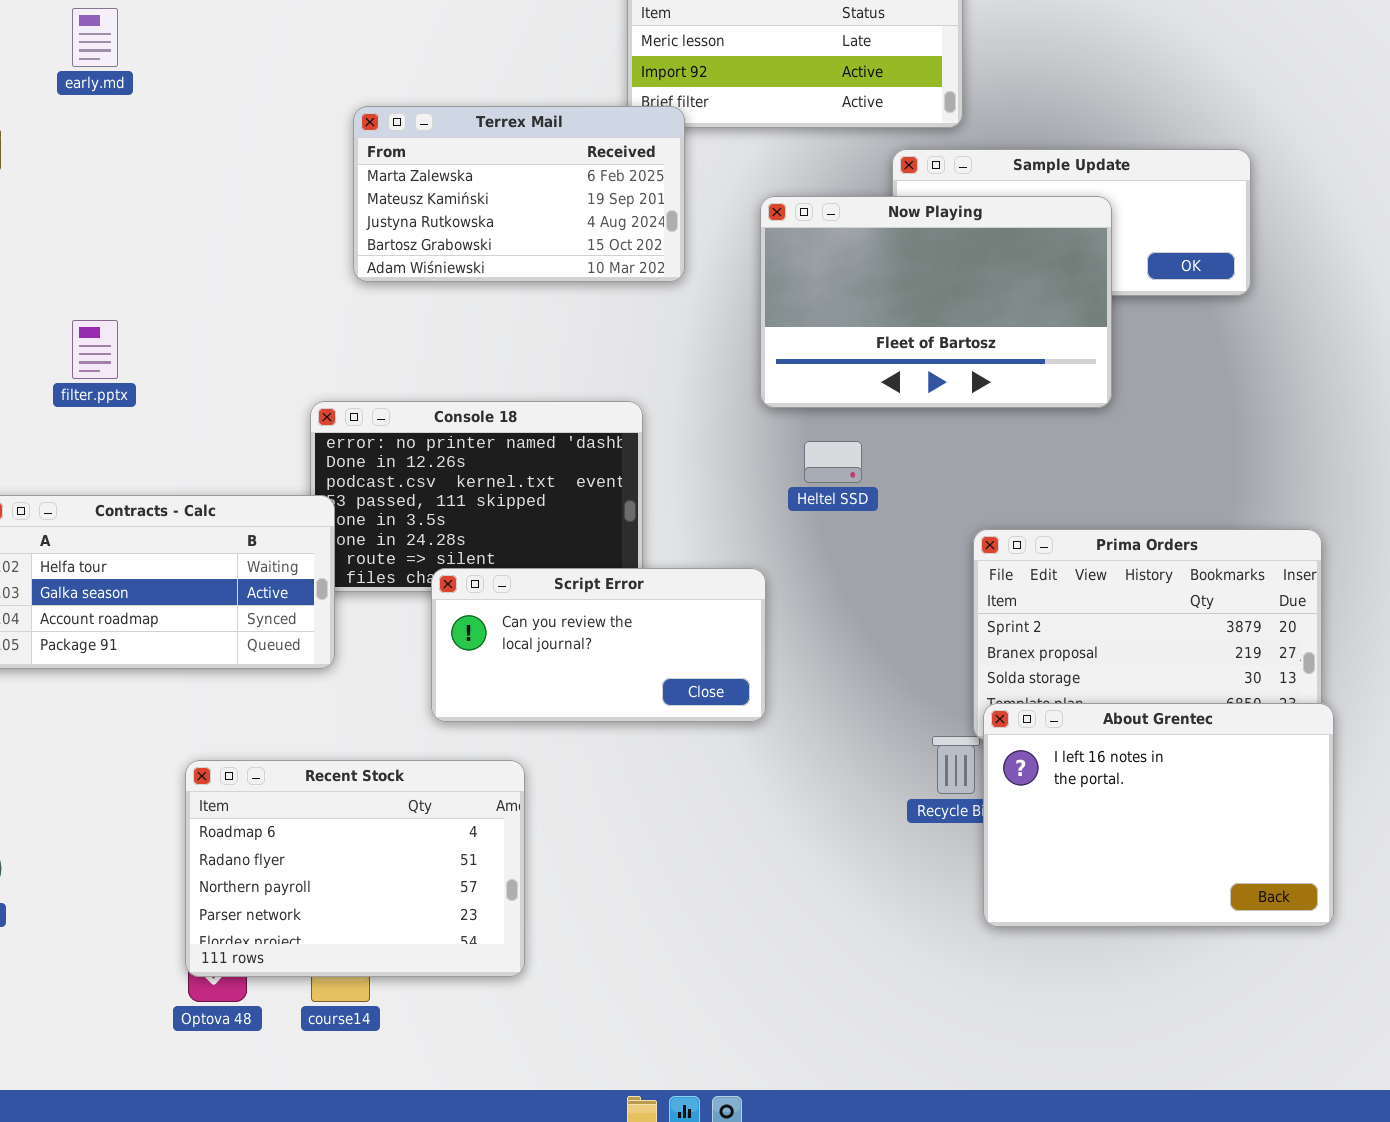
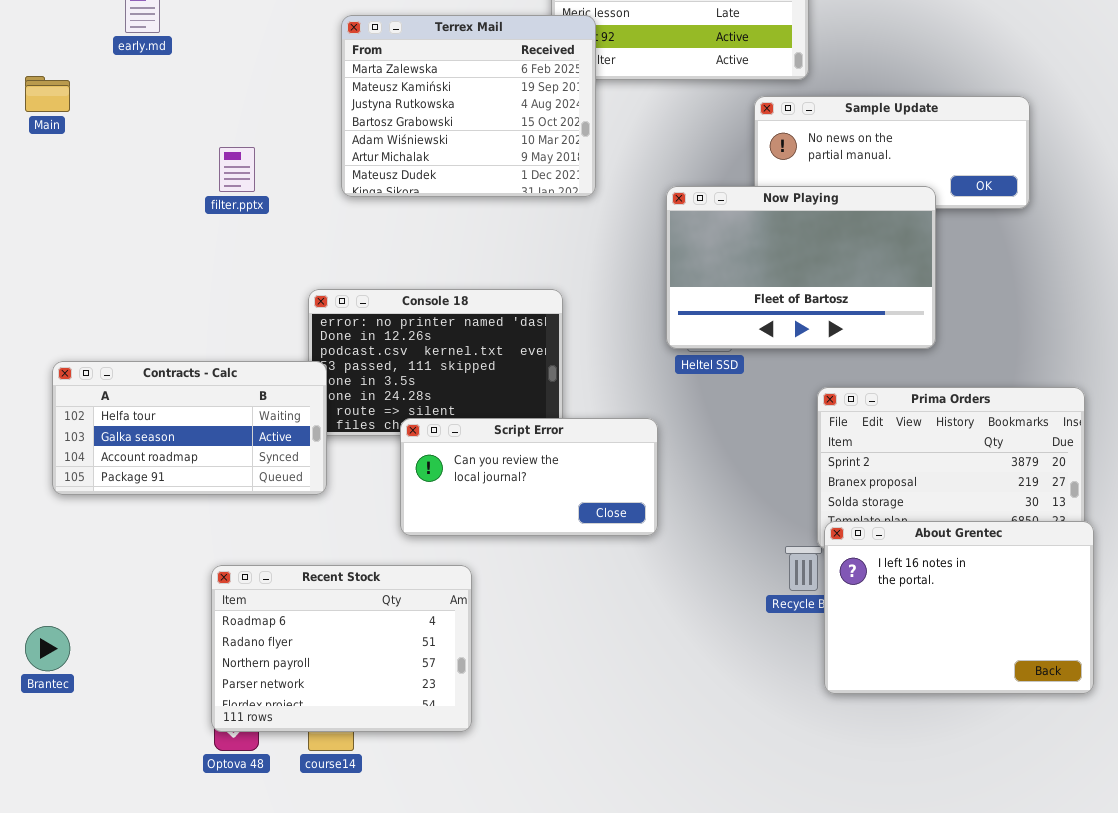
Terrex Mail: [353,106,685,282] -> [341,15,596,197], resized
Now Playing: [760,196,1112,408] -> [666,186,936,349], moved
filter.pptx: [72,320,118,379] -> [219,147,255,192], moved

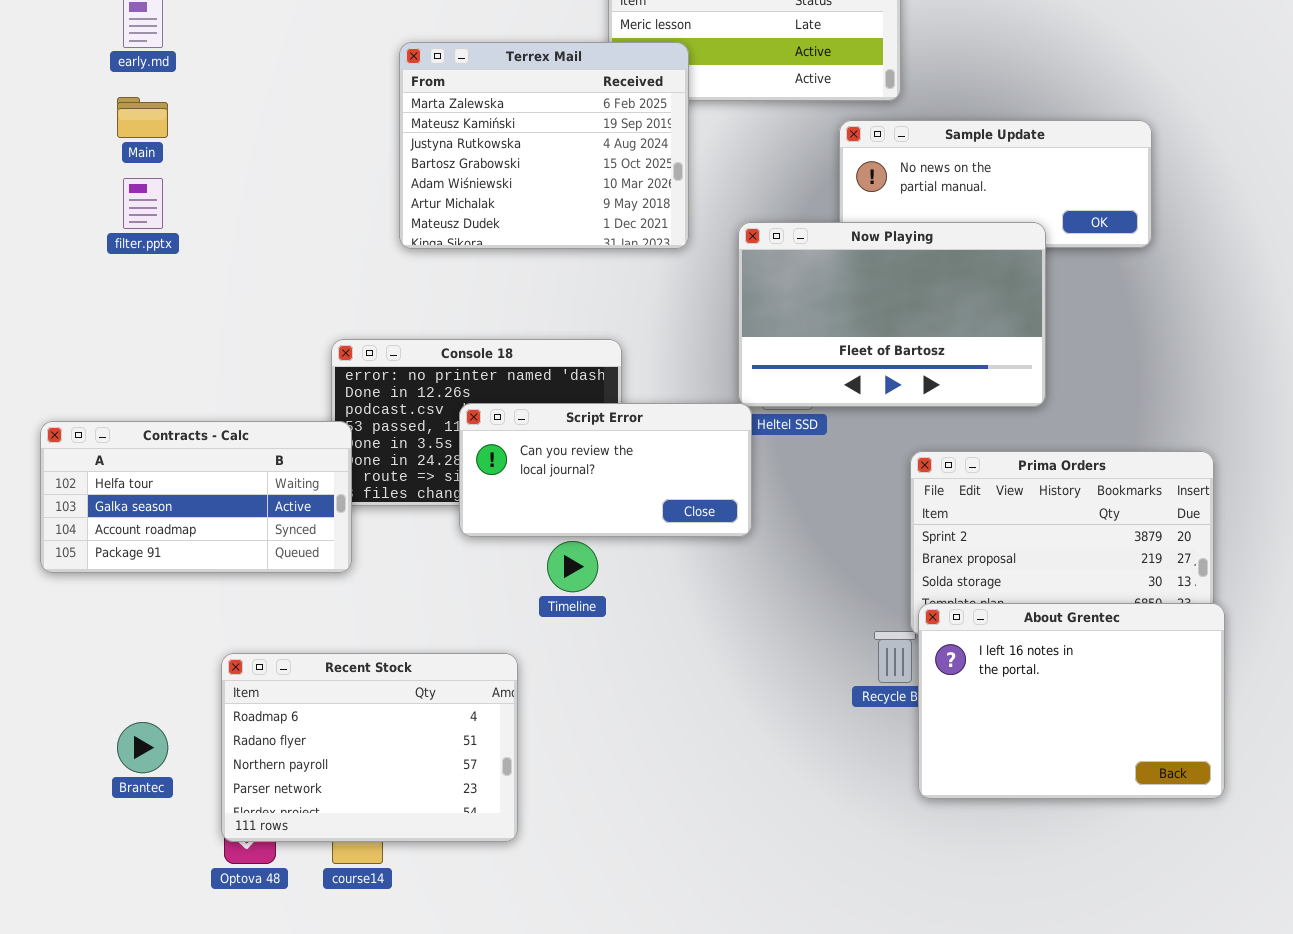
Terrex Mail: [341,15,596,197] -> [399,42,689,249], moved
Main: [25,76,70,112] -> [117,97,168,138], moved
filter.pptx: [219,147,255,192] -> [123,178,163,229], moved
Script Error: [400,418,658,536] -> [459,403,752,537], moved
Brantec: [25,626,70,671] -> [117,722,168,773], moved

